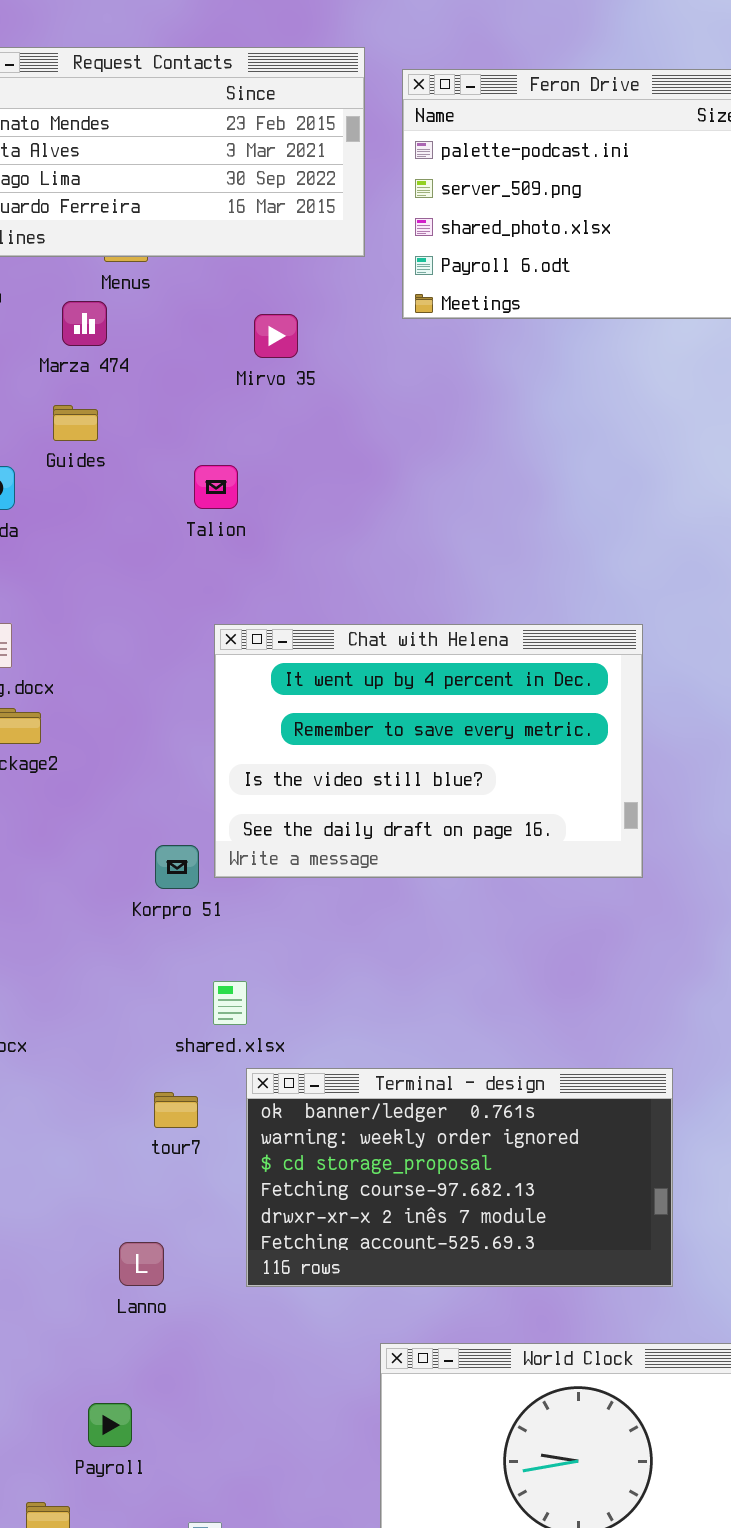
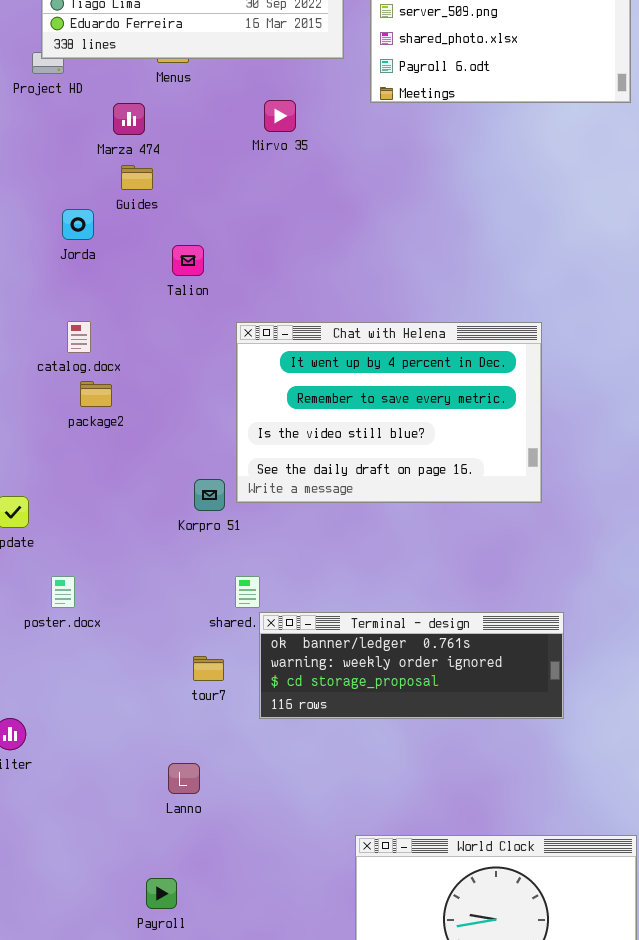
Marza 474: [62,301,107,346] -> [113,103,145,135], moved
Talion: [194,465,238,509] -> [172,245,204,276], moved
Terminal - design: [246,1068,673,1287] -> [259,612,564,719], moved, resized

